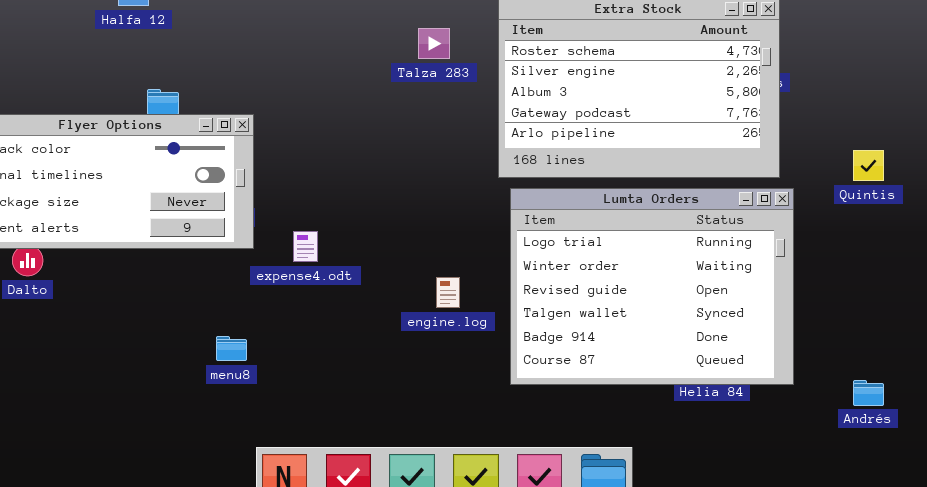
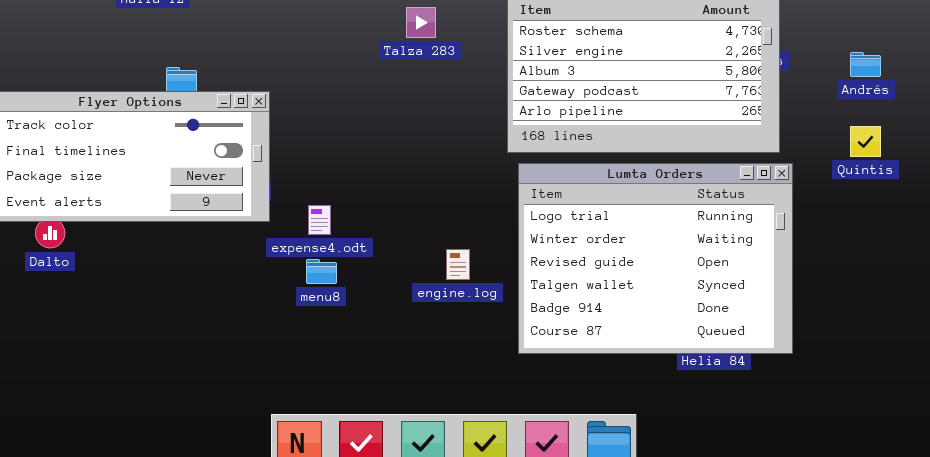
Talza 283: [418,28,450,59] -> [406,7,436,38], moved
menu8: [216,336,247,361] -> [306,259,337,284], moved
Andrés: [853,380,884,406] -> [850,52,881,77], moved

